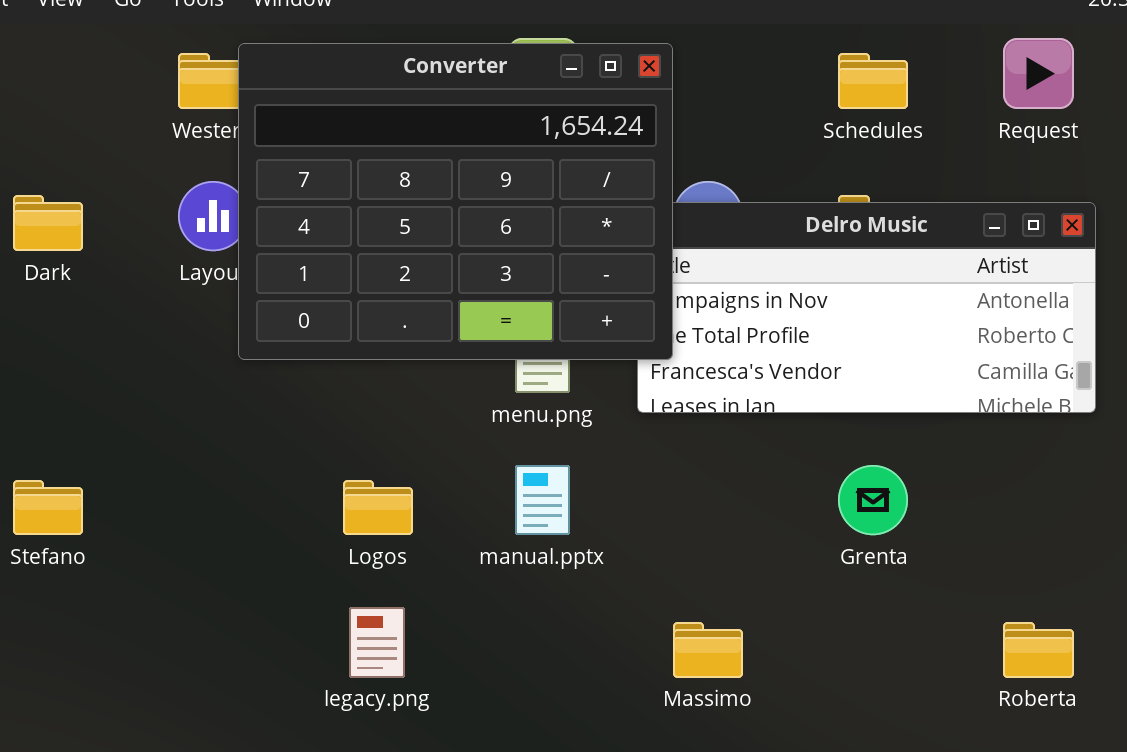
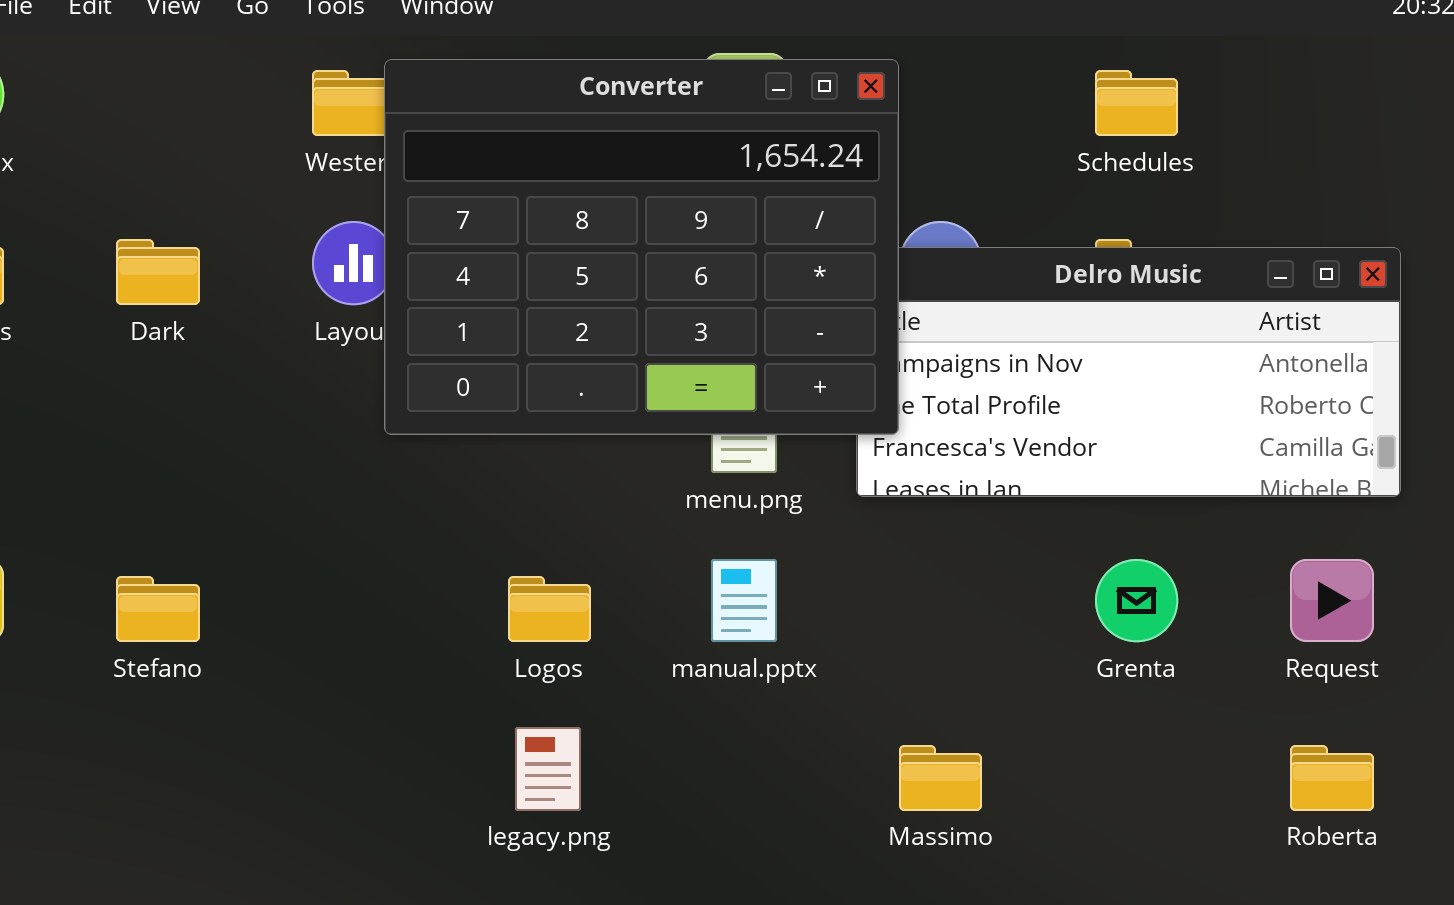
Request: [1003,38,1074,109] -> [1290,559,1374,642], moved

